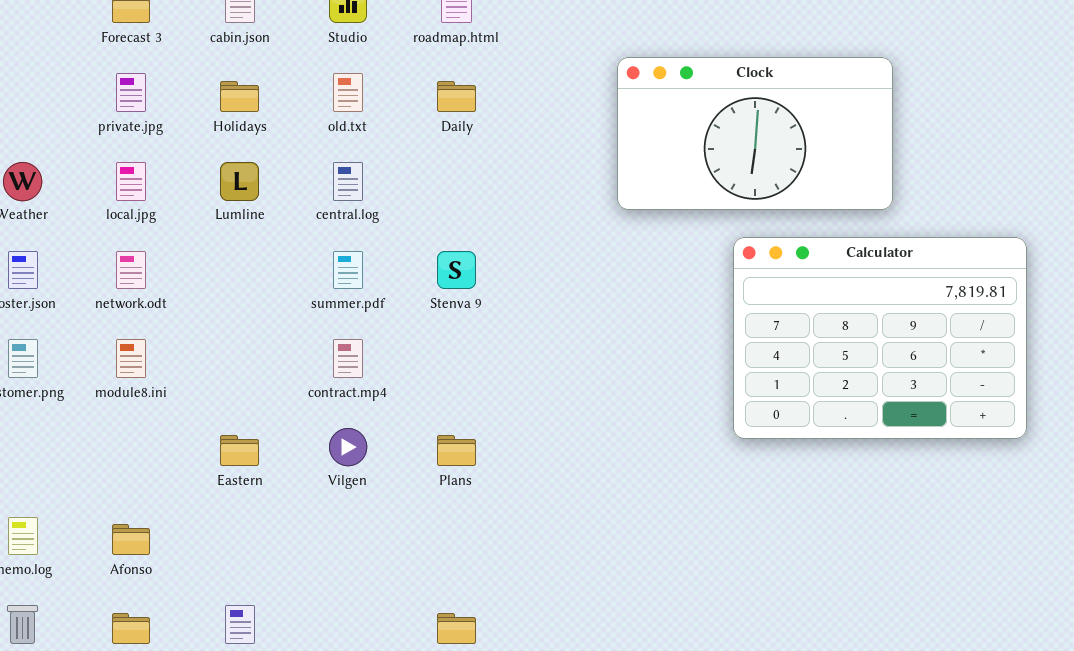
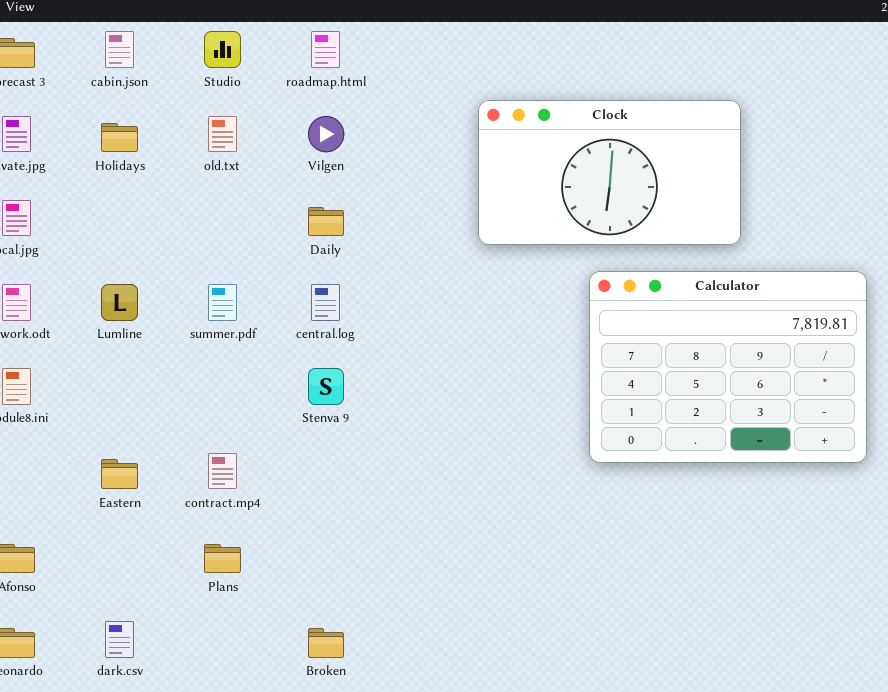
Daily: [437,81,476,112] -> [308,207,344,236], moved
Lumline: [220,162,259,201] -> [101,284,138,321], moved
central.log: [333,162,363,201] -> [311,284,340,321], moved
Stenva 9: [437,251,476,289] -> [308,368,344,405], moved
contract.mp4: [333,339,363,378] -> [208,453,237,489], moved
Vilgen: [329,428,367,466] -> [308,116,344,152], moved
Plans: [437,435,476,466] -> [204,544,241,573], moved

